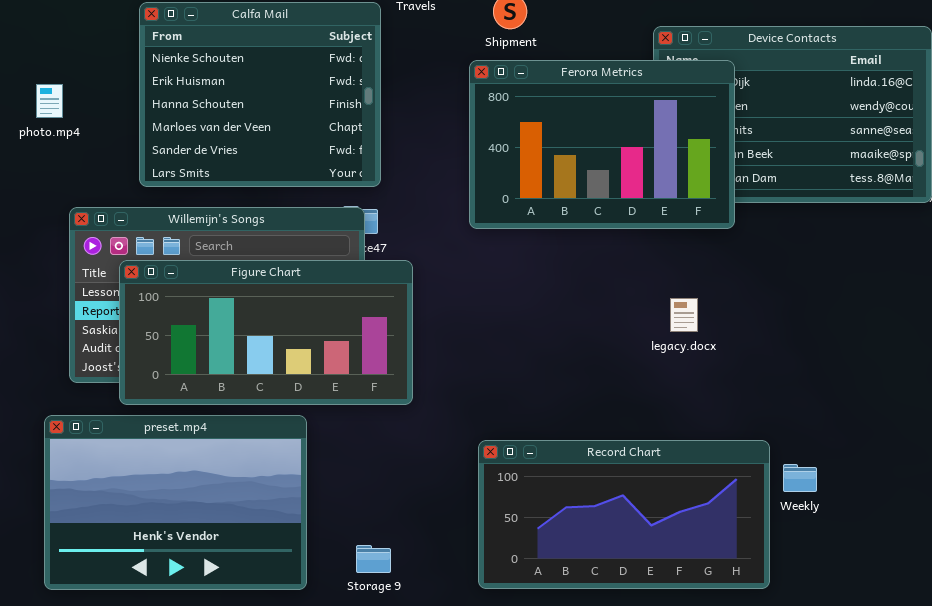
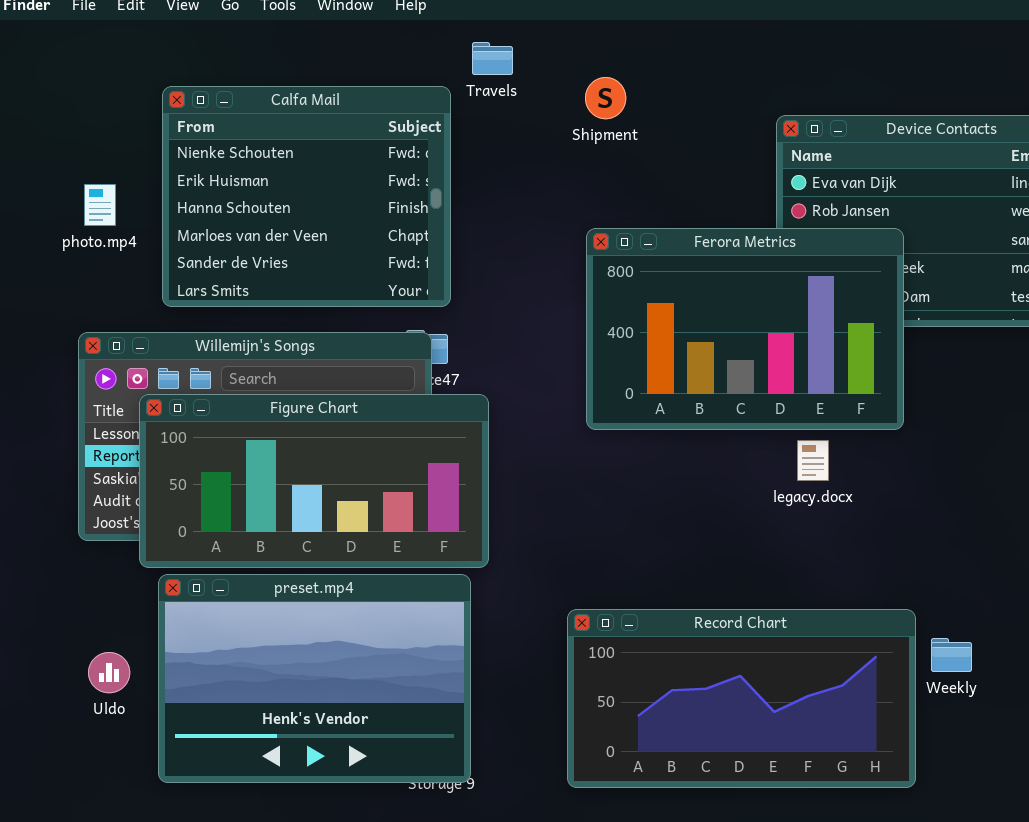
Ferora Metrics: [469,60,735,229] -> [586,228,904,430], moved
photo.mp4: [36,84,63,118] -> [84,184,116,226], moved
preset.mp4: [44,415,307,590] -> [158,574,471,783], moved

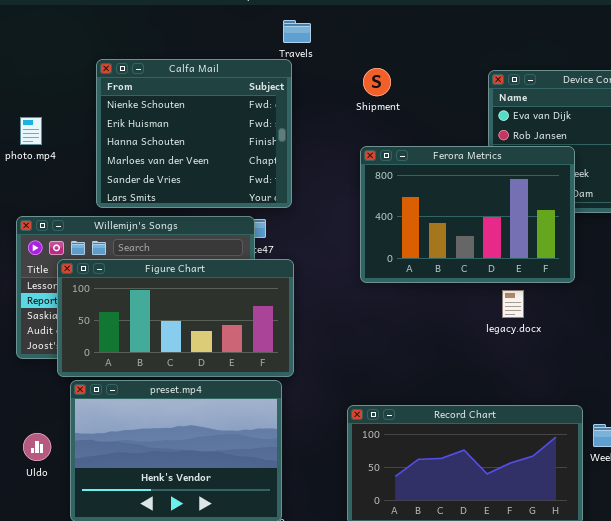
Shipment: [585,77,626,119] -> [363,68,391,96], moved
Calfa Mail: [162,86,451,307] -> [96,59,292,208], moved

